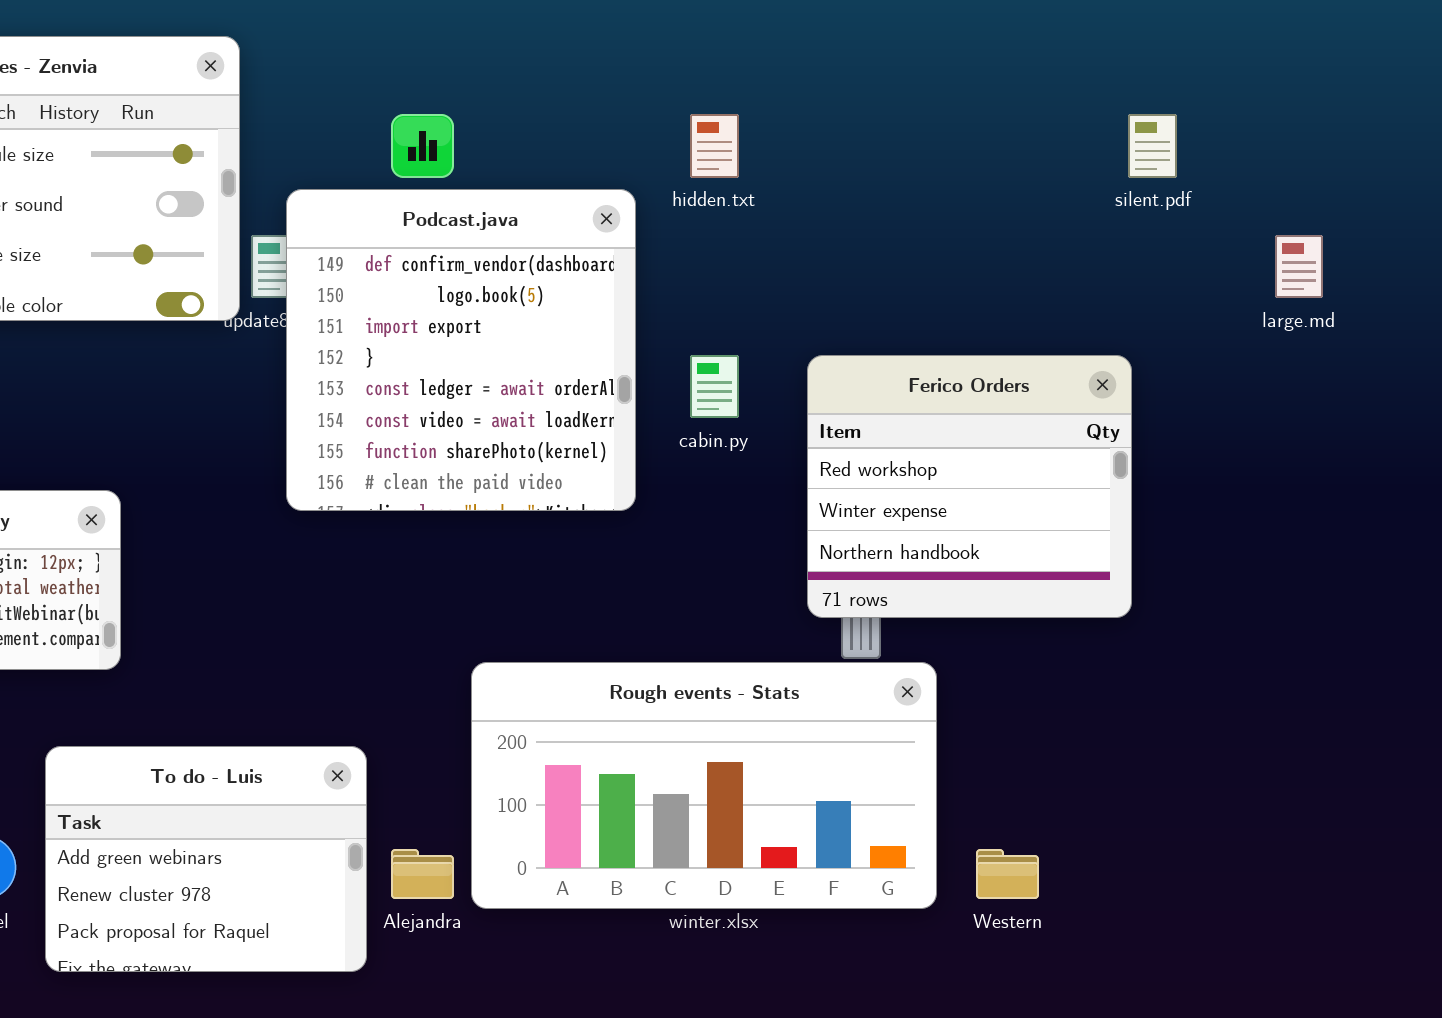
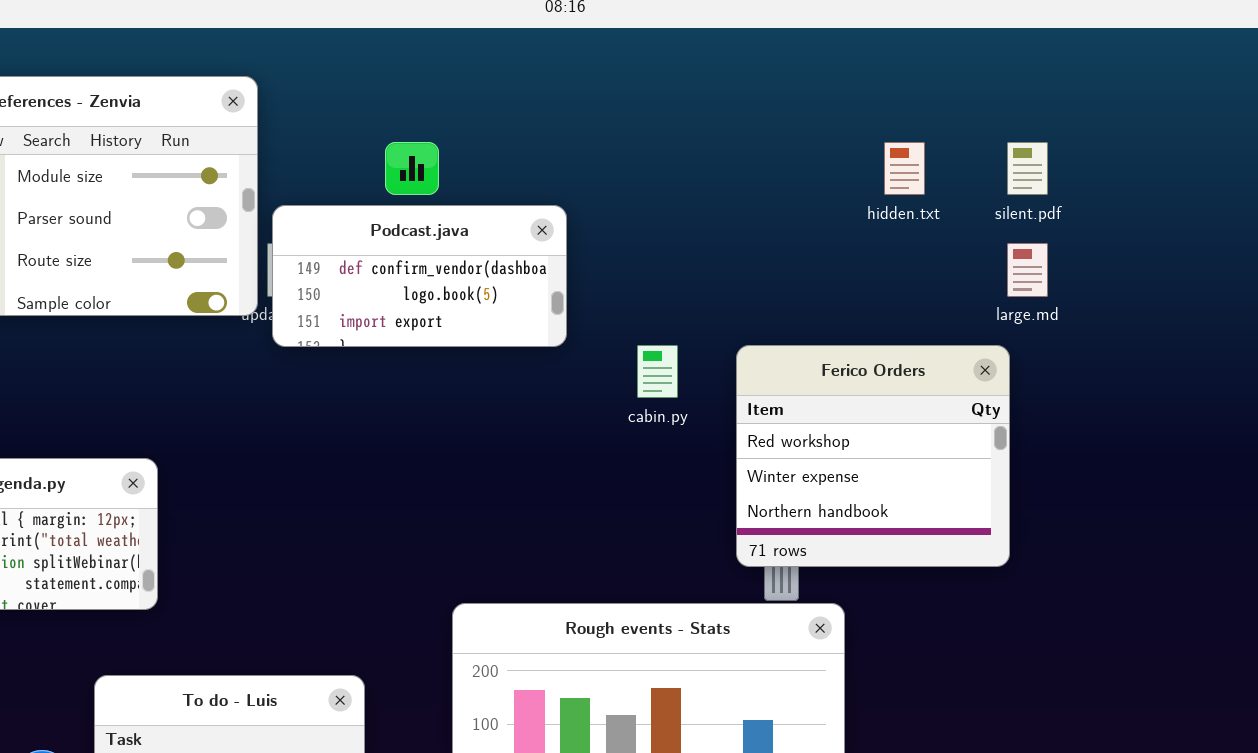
hidden.txt: [690,114,739,178] -> [884,142,925,195], moved
Podcast.java: [286,189,636,511] -> [272,205,567,347], moved, resized
large.md: [1275,235,1323,298] -> [1007,243,1048,297], moved

